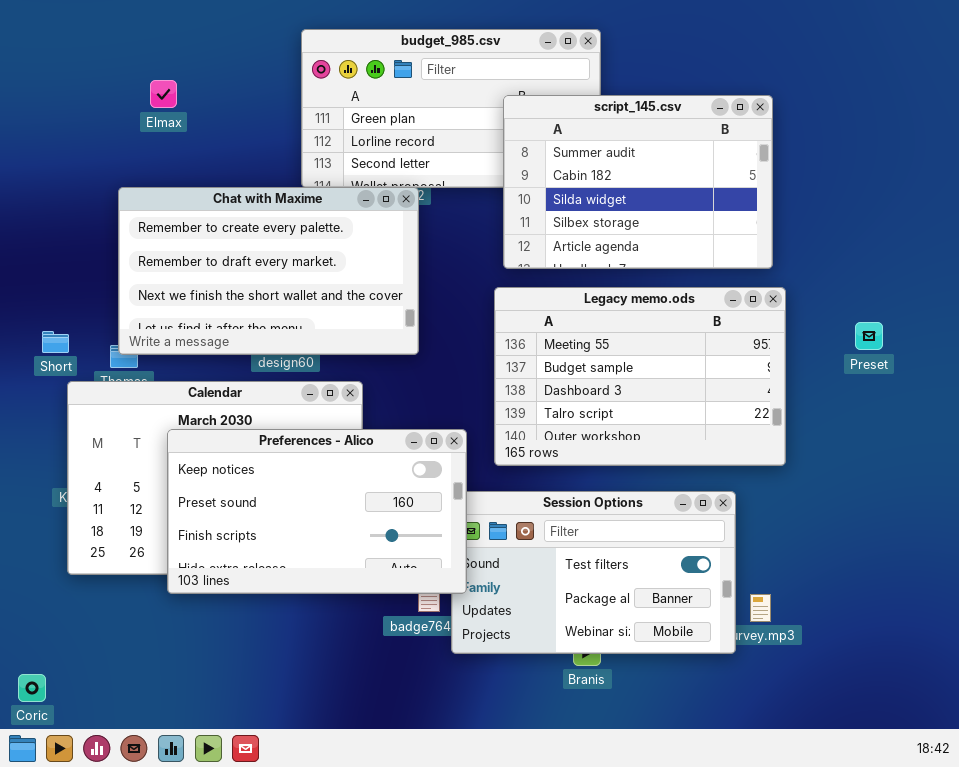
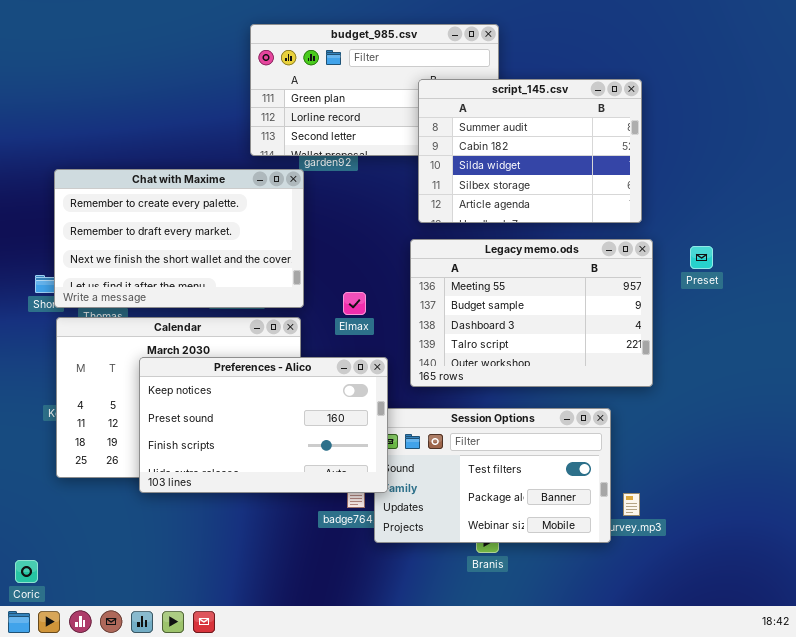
Elmax: [150,80,177,108] -> [343,292,366,315], moved
Chat with Maxime: [118,187,419,355] -> [54,169,304,308], moved
Preset: [855,322,883,350] -> [690,246,713,269], moved

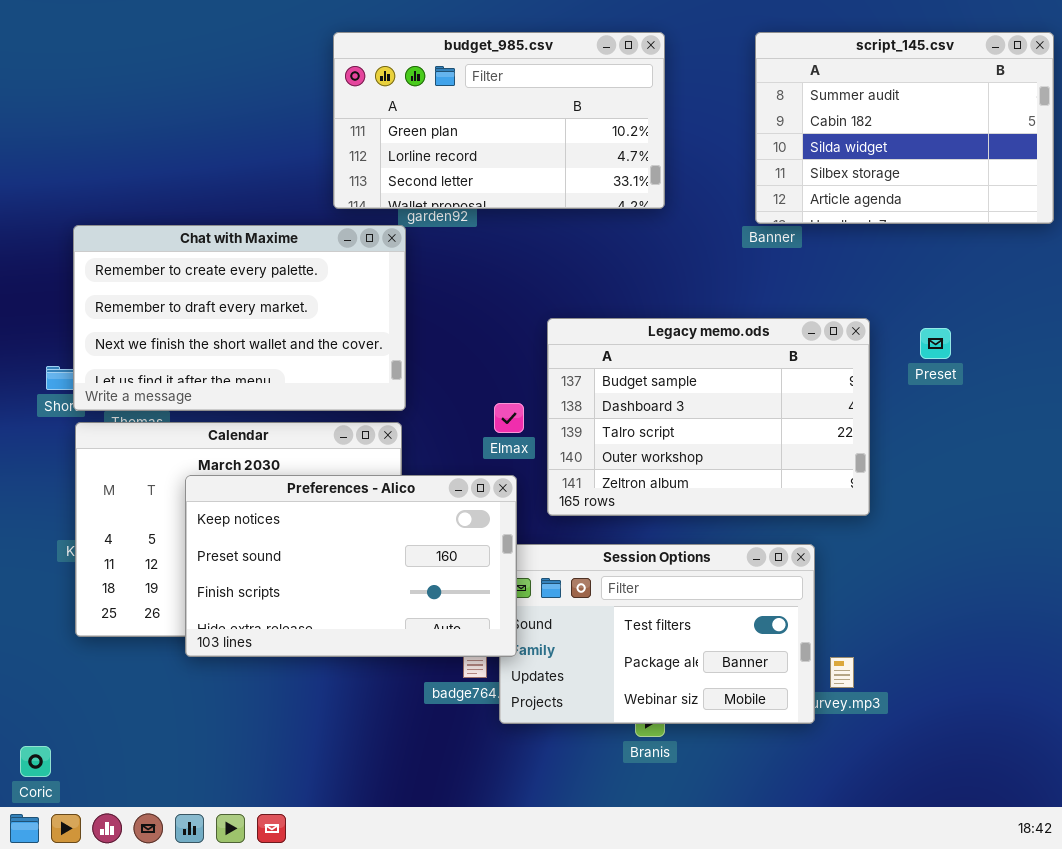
script_145.csv: [418,79,642,223] -> [755,32,1054,224], moved
Legacy memo.ods: [410,239,653,387] -> [547,318,870,516], scrolled down 1 row
Elmax: [343,292,366,315] -> [494,403,524,433], moved

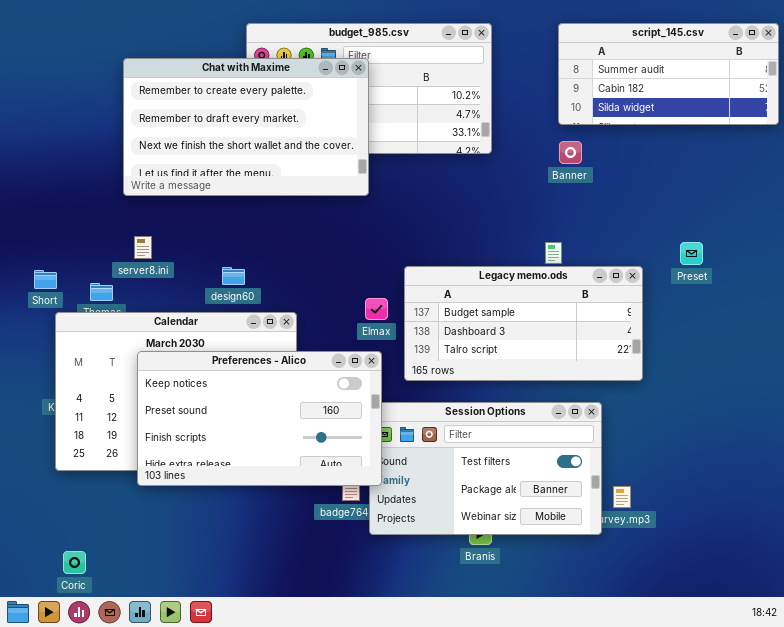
script_145.csv: [755,32,1054,224] -> [558,23,779,125], resized
Chat with Maxime: [73,225,406,411] -> [123,58,369,196], moved
Legacy memo.ods: [547,318,870,516] -> [404,266,643,381], resized
Coric: [20,746,51,777] -> [63,551,86,574], moved

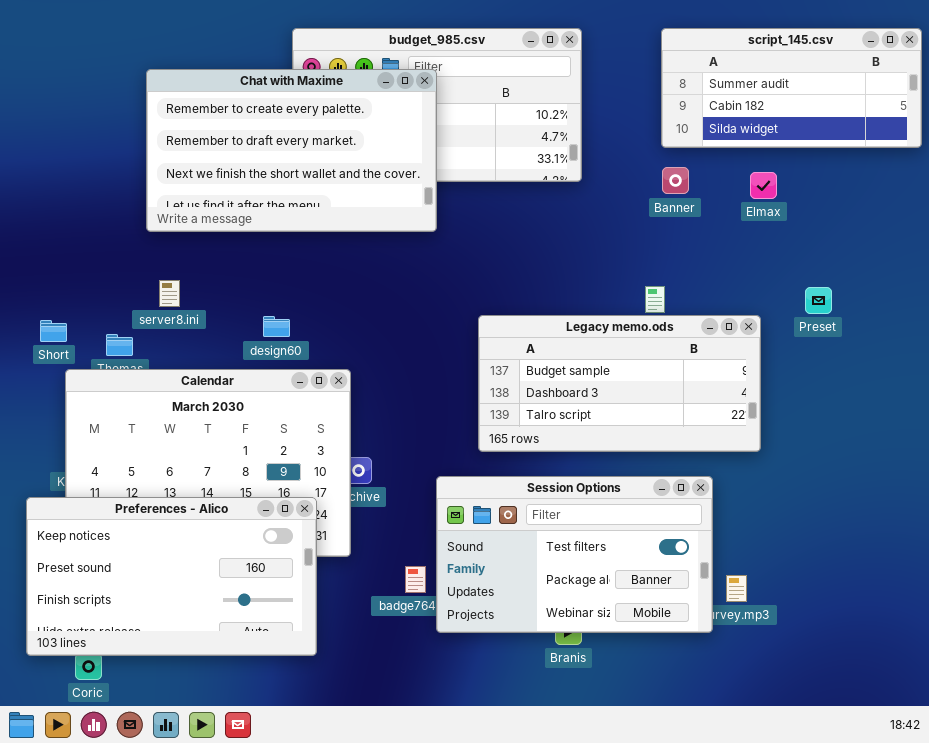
Elmax: [365,298,388,320] -> [750,172,777,199], moved
Preferences - Alico: [137,351,382,486] -> [26,497,317,656], moved

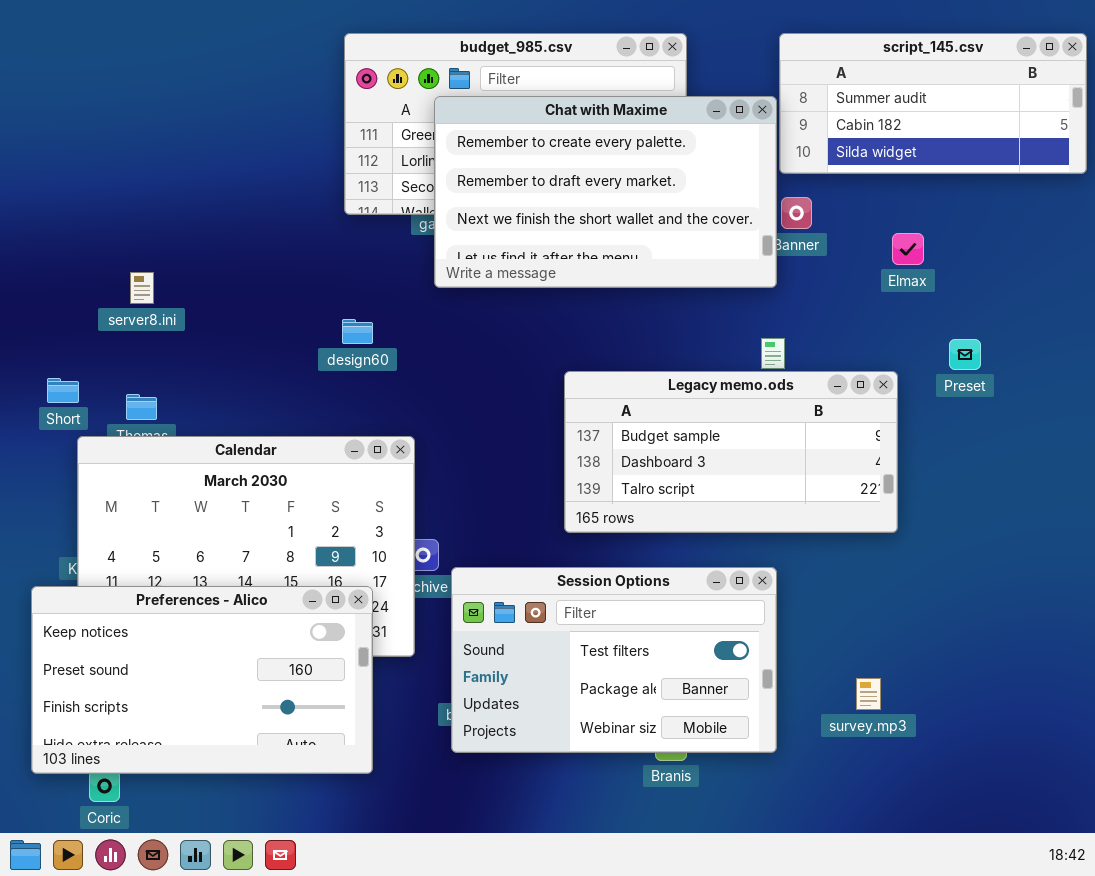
Chat with Maxime: [146,69,437,232] -> [434,96,777,288], moved
Elmax: [750,172,777,199] -> [892,233,924,265], moved
server8.ini: [159,280,180,307] -> [130,272,154,304], moved
design60: [263,316,290,337] -> [342,319,373,344], moved
Session Options: [436,476,713,633] -> [451,567,777,753], moved

